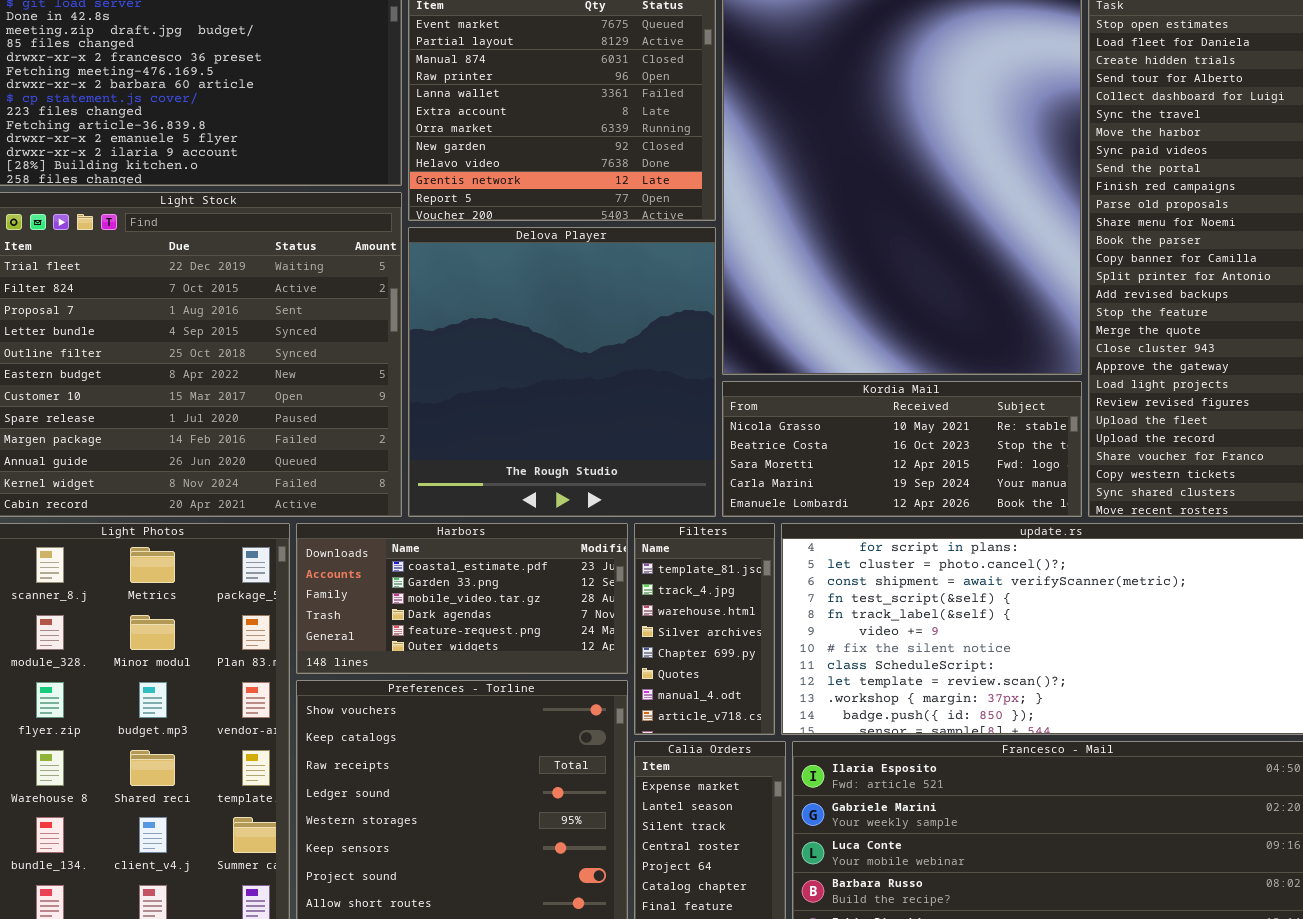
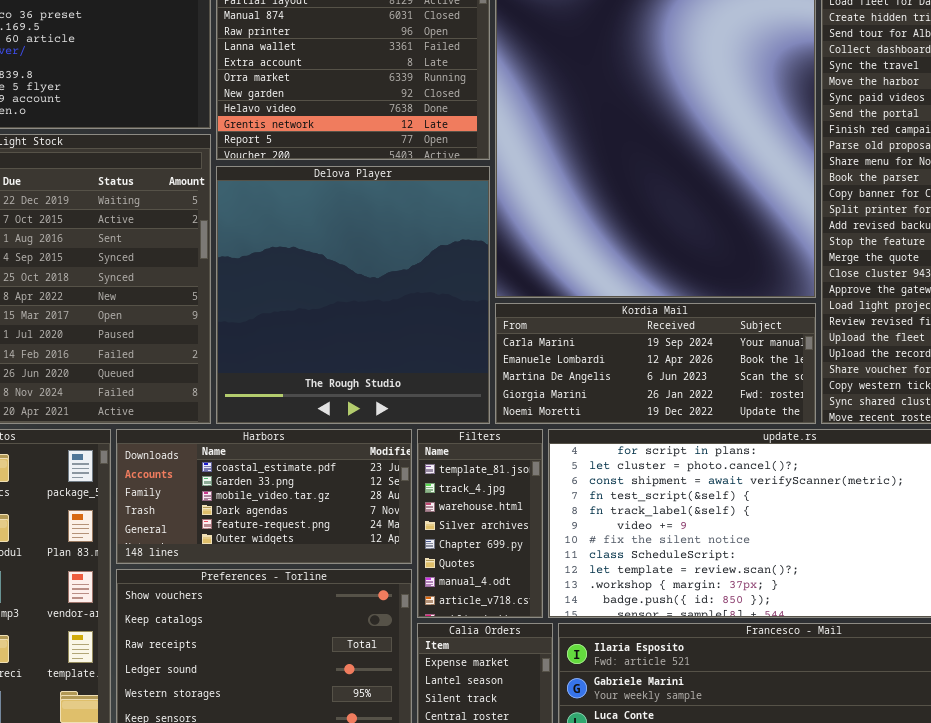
Kordia Mail: [722,381,1082,517] -> [495,303,816,424], scrolled down 3 rows

